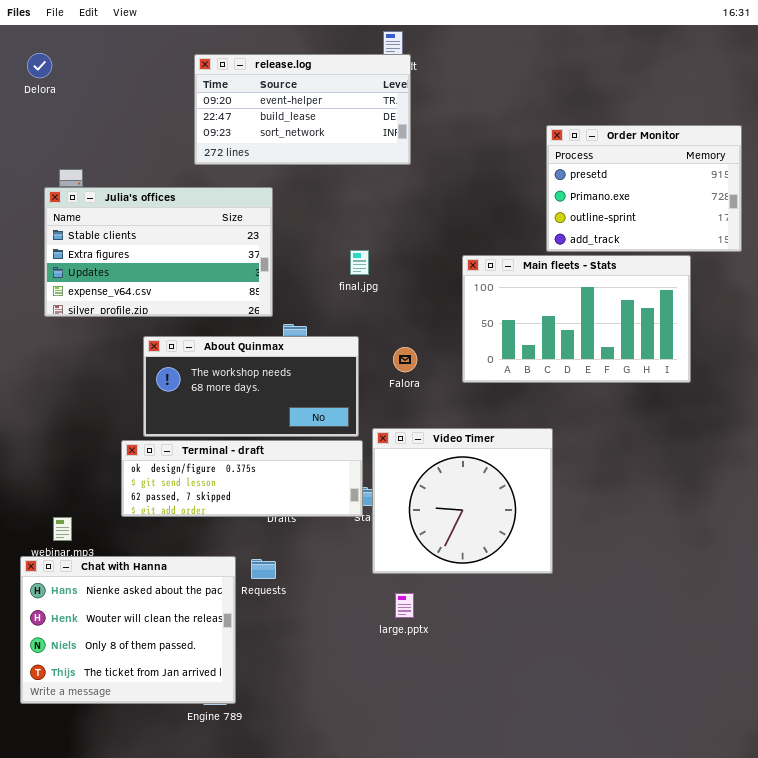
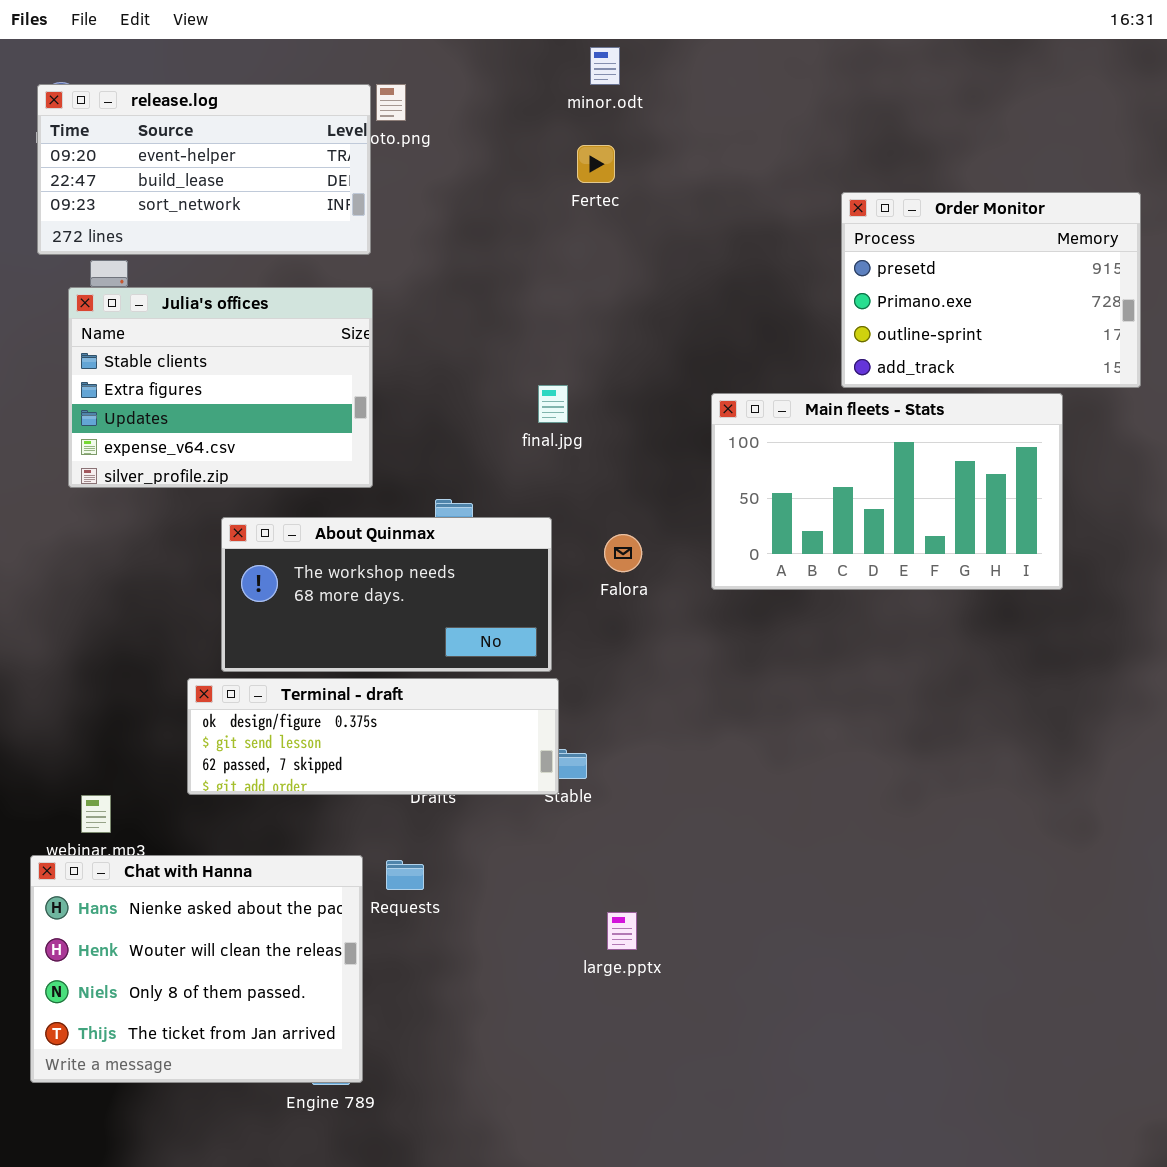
release.log: [194,54,411,165] -> [37,84,371,255], moved
Julia's offices: [44,187,273,317] -> [68,287,373,488], resized
Video Timer: [372,428,553,574] -> none, closed

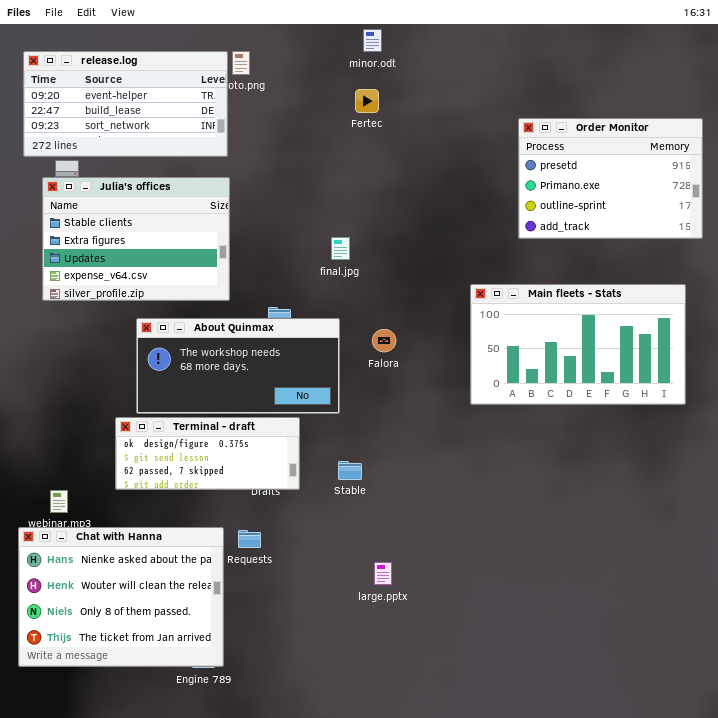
Main fleets - Stats: [711,393,1063,590] -> [470,284,686,405], moved
Terminal - draft: [187,678,559,795] -> [115,417,300,490], resized

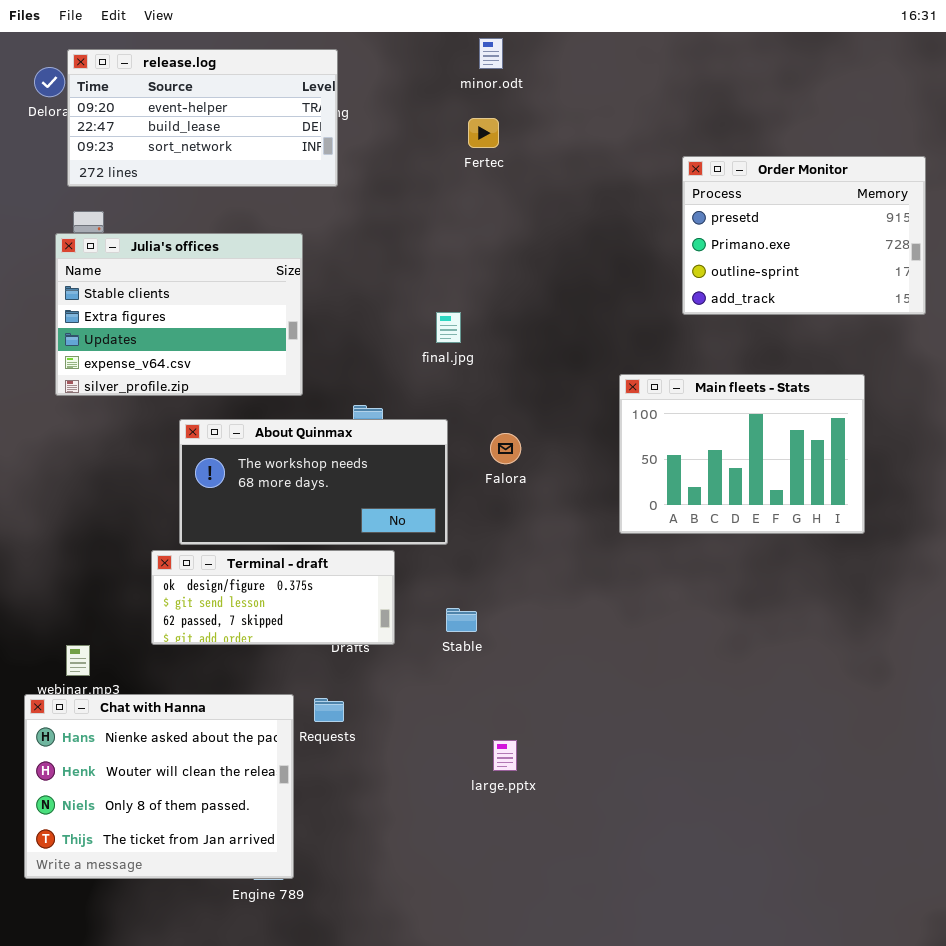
release.log: [23,51,228,157] -> [67,49,338,187], moved
Main fleets - Stats: [470,284,686,405] -> [619,374,865,534], resized

